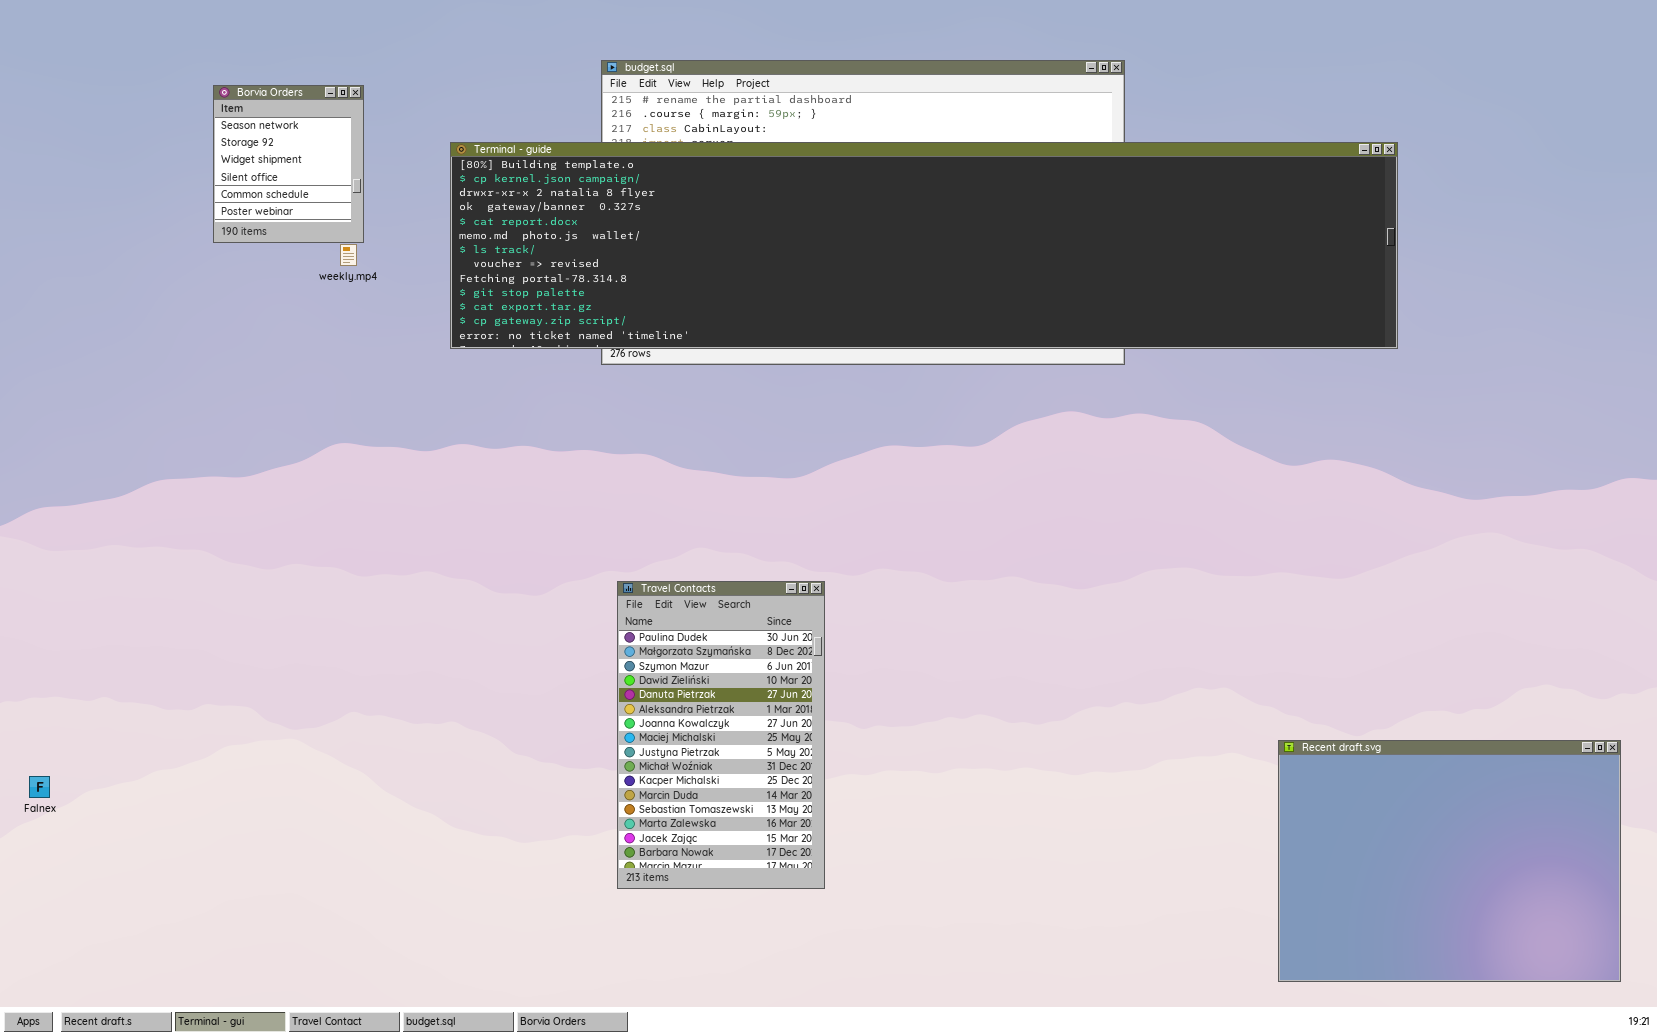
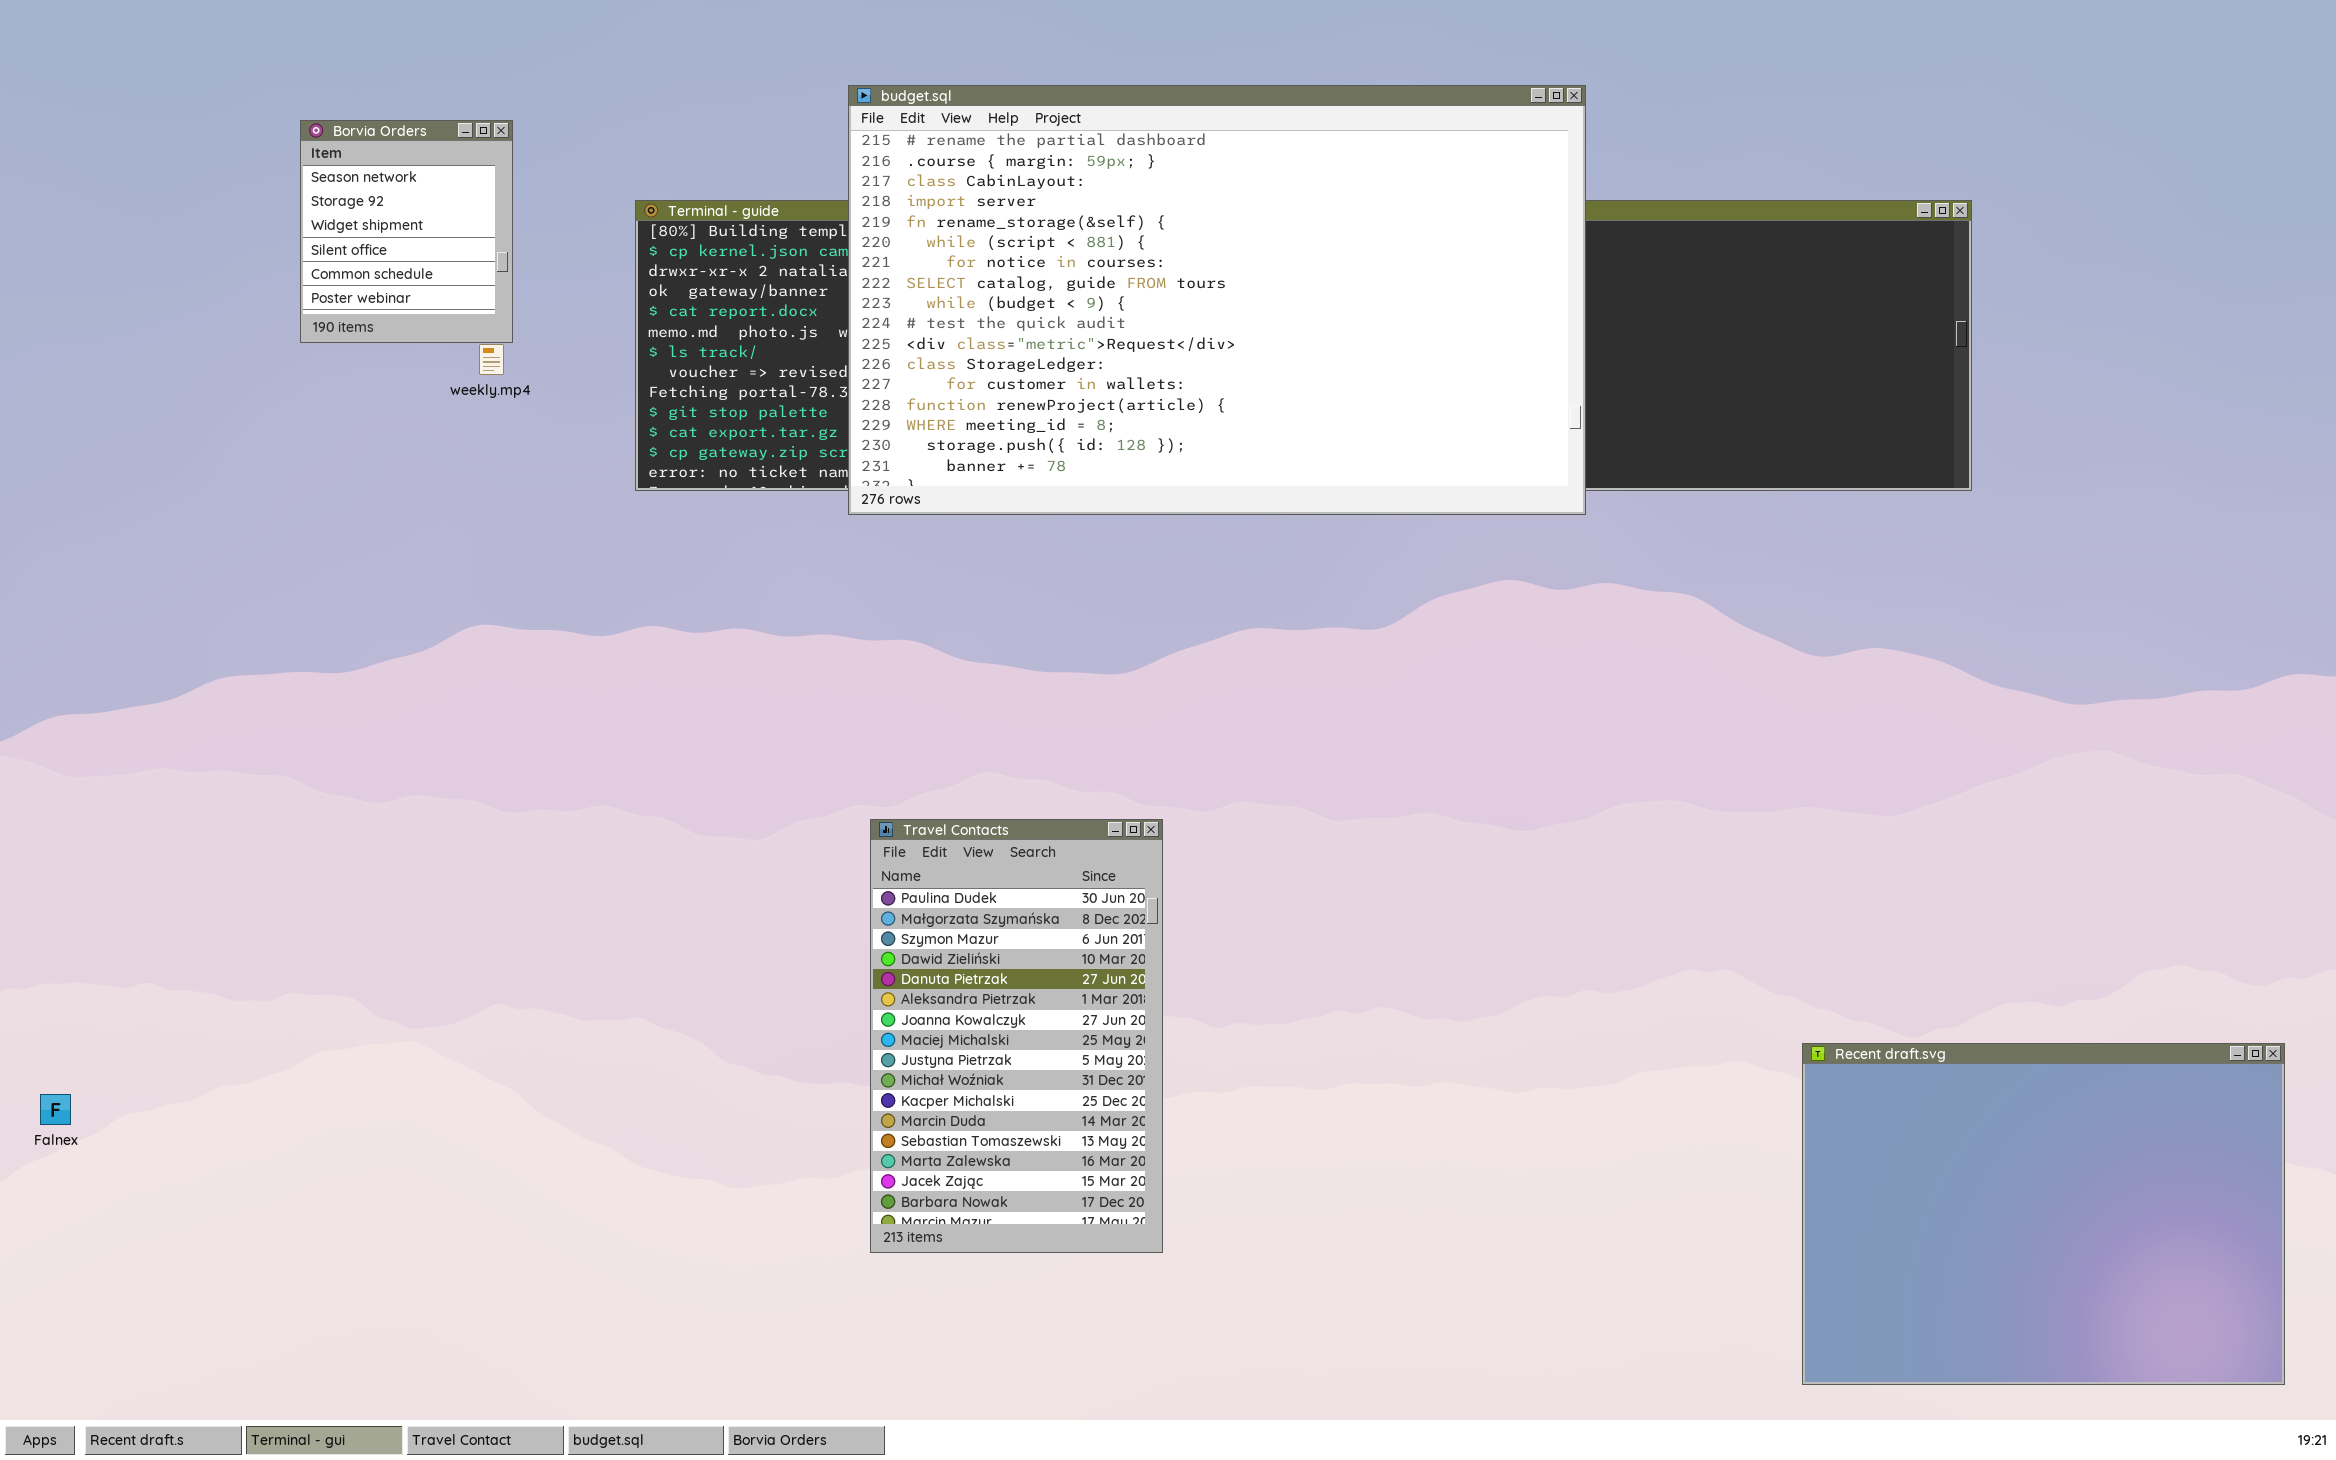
budget.sql: [601,60,1125,365] -> [848,85,1586,515], raised

